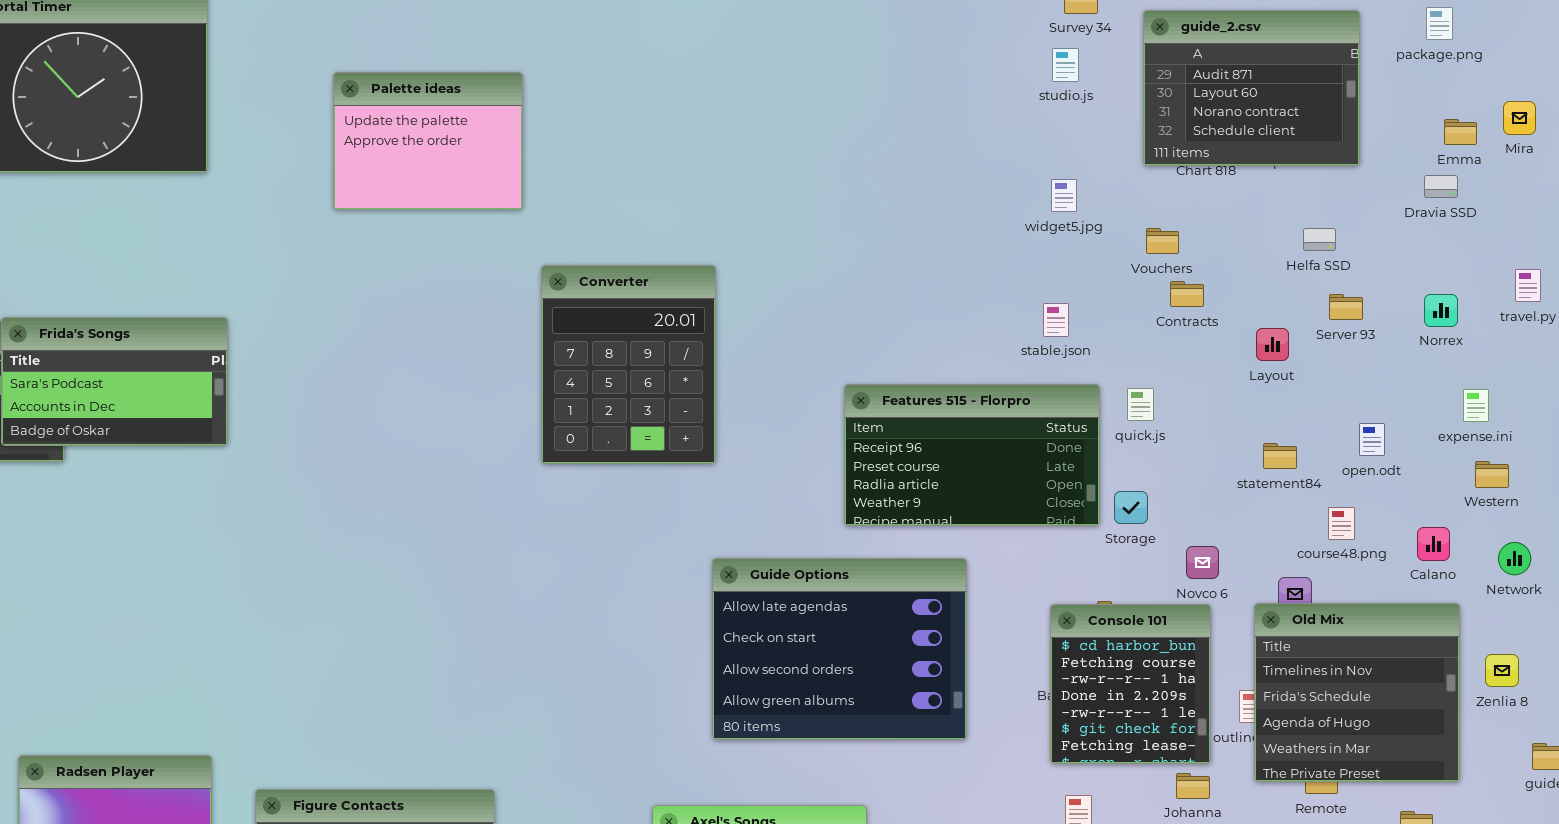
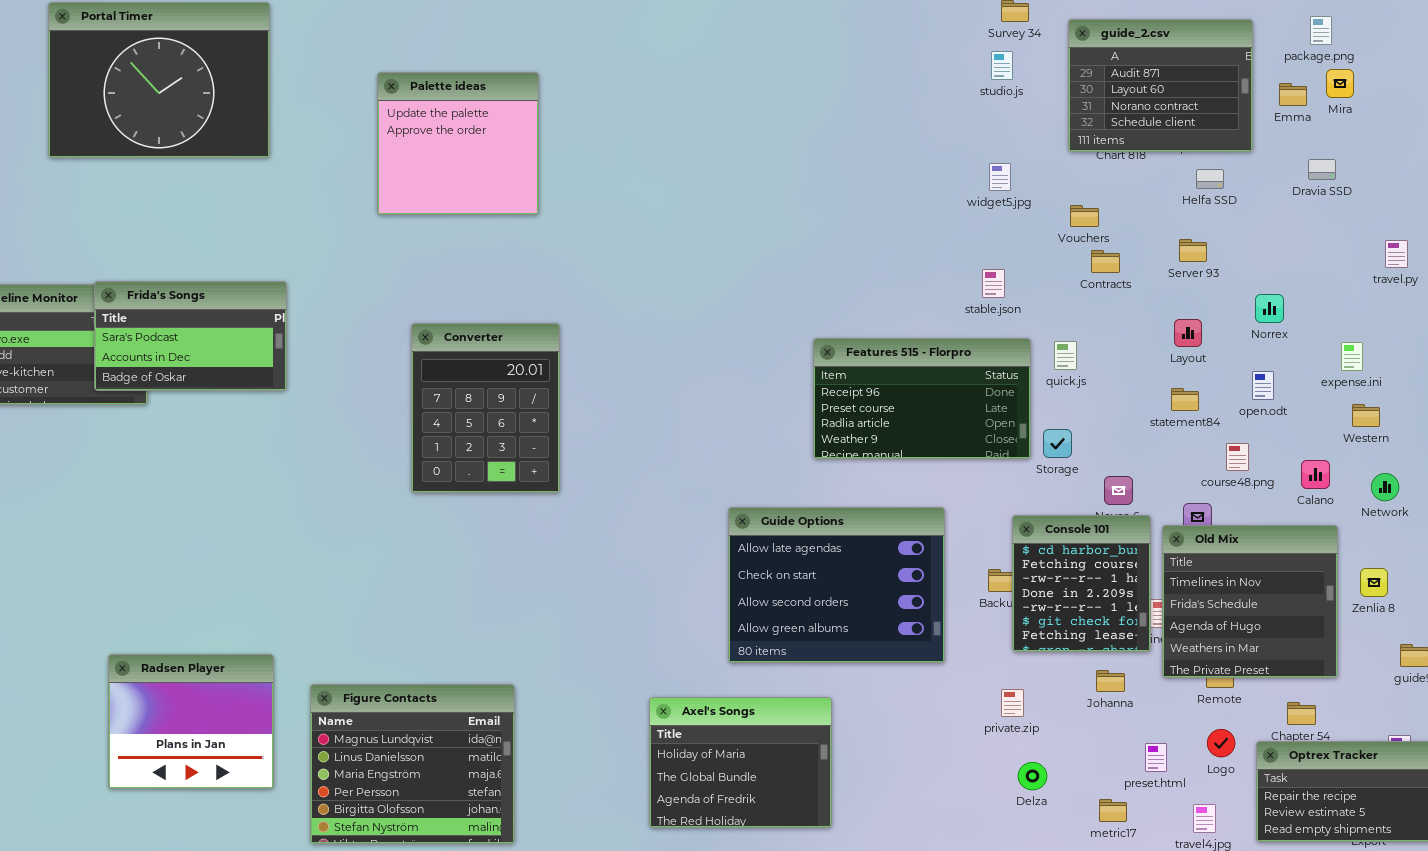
Palette ideas: [333,72,523,210] -> [377,72,539,215], resized
Mira: [1503,101,1536,135] -> [1326,69,1354,98], moved
Emma: [1444,119,1477,145] -> [1279,83,1307,106], moved
Helfa SSD: [1303,228,1336,251] -> [1196,169,1224,189], moved
Converter: [541,265,716,464] -> [411,323,560,493], moved
Server 93: [1329,294,1363,320] -> [1179,239,1207,262], moved
Norrex: [1424,294,1458,327] -> [1255,294,1284,323], moved
Layout: [1256,328,1289,361] -> [1174,319,1202,347], moved
Guide Options: [712,558,967,740] -> [728,507,945,663], moved
Console 101: [1050,604,1211,764] -> [1012,515,1151,652], moved

